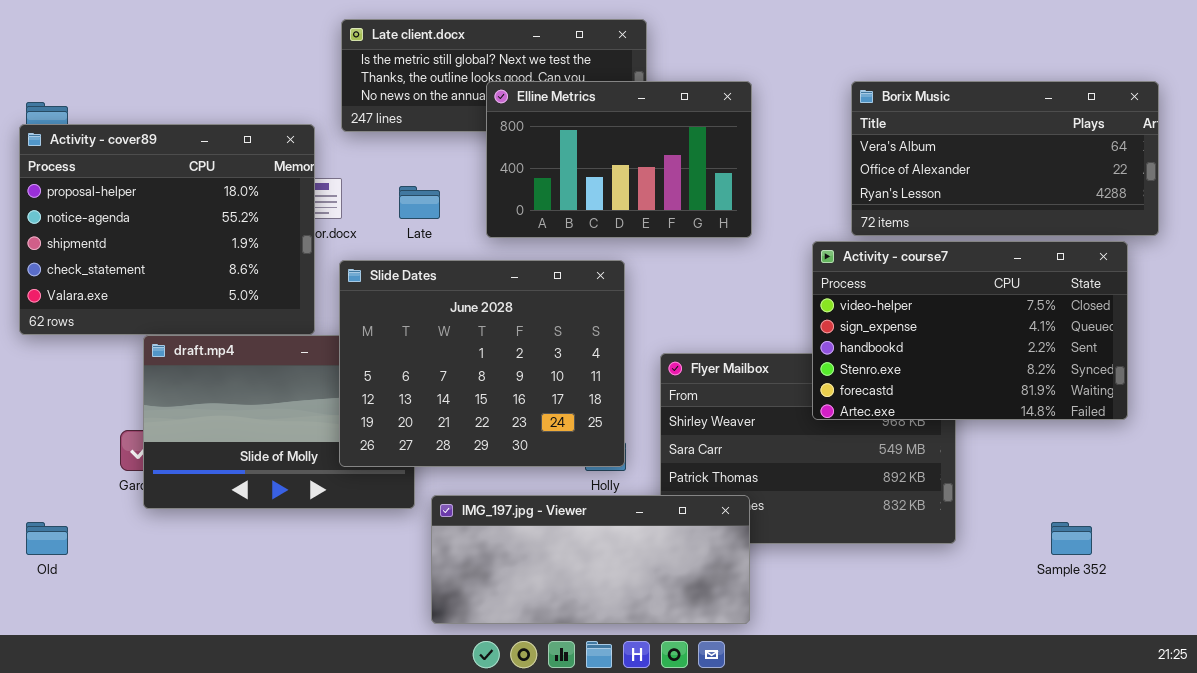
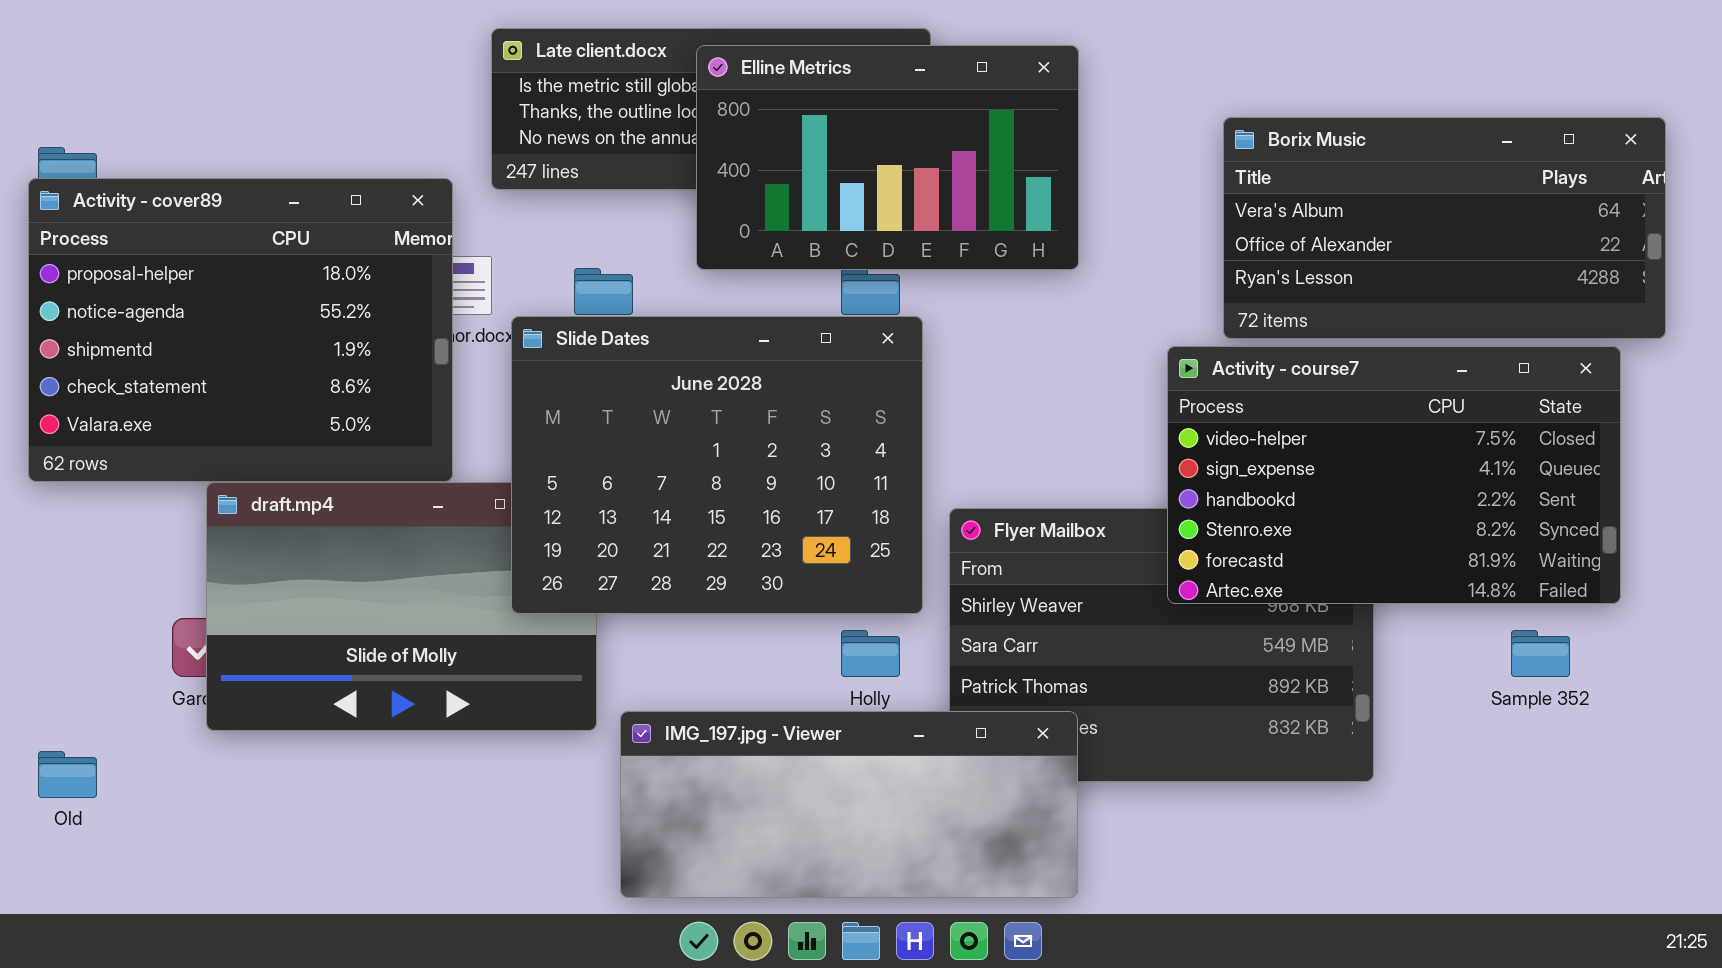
Elline Metrics: [486,81,752,238] -> [696,45,1079,270], moved
Slide Dates: [339,260,625,467] -> [511,316,923,614], moved
Sample 352: [1051,522,1092,555] -> [1511,630,1570,677], moved

